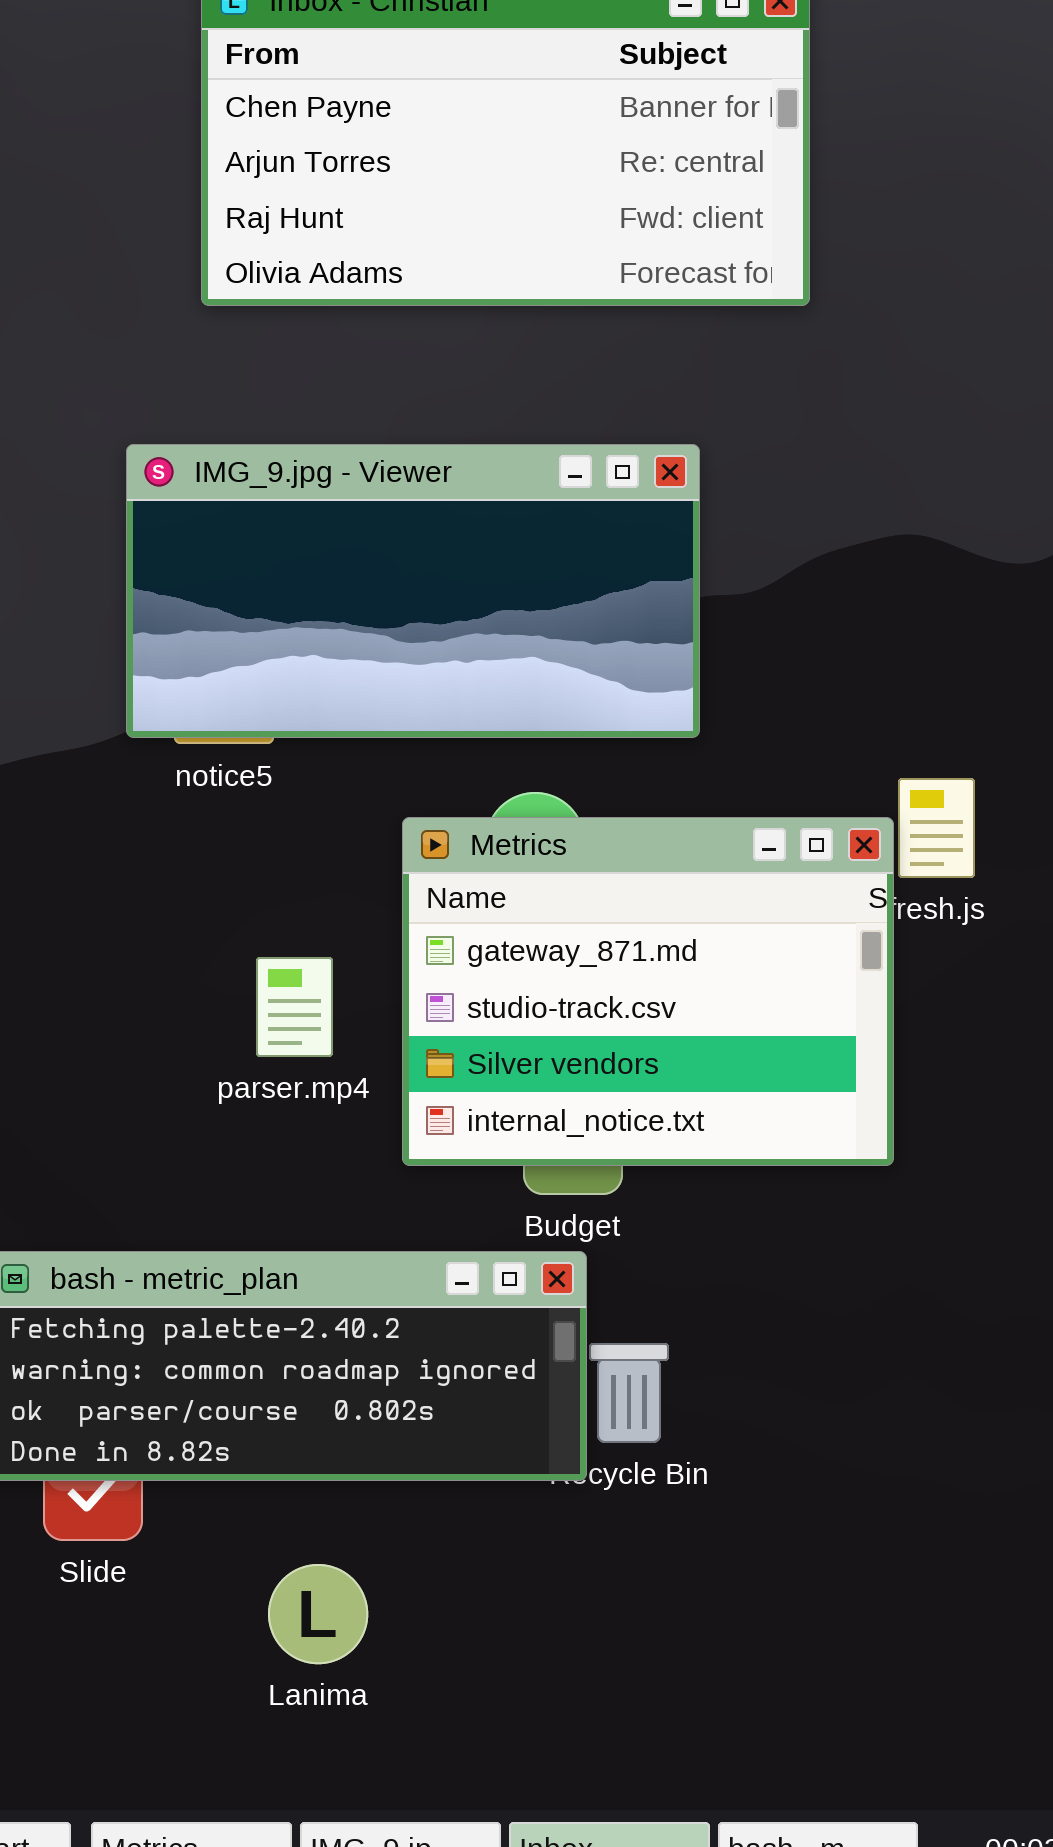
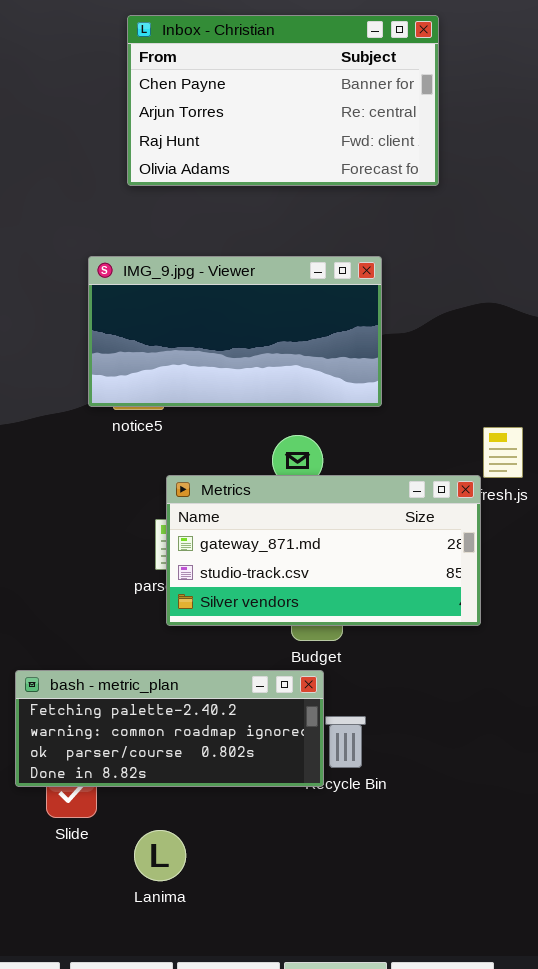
Metrics: [402,817,894,1166] -> [166,475,481,626], resized
Lanima: [268,1564,368,1664] -> [134,830,186,881], moved

